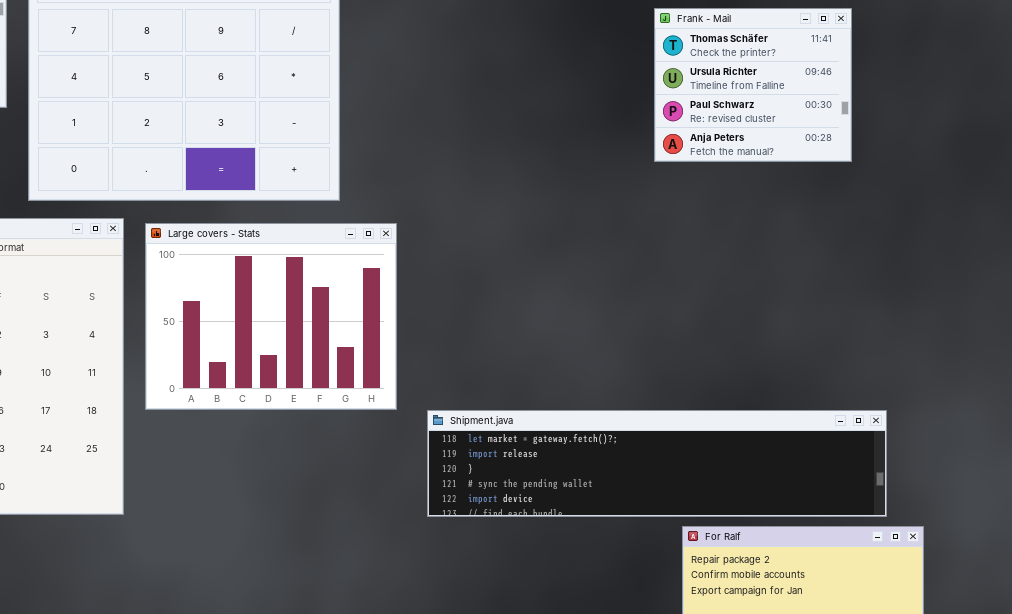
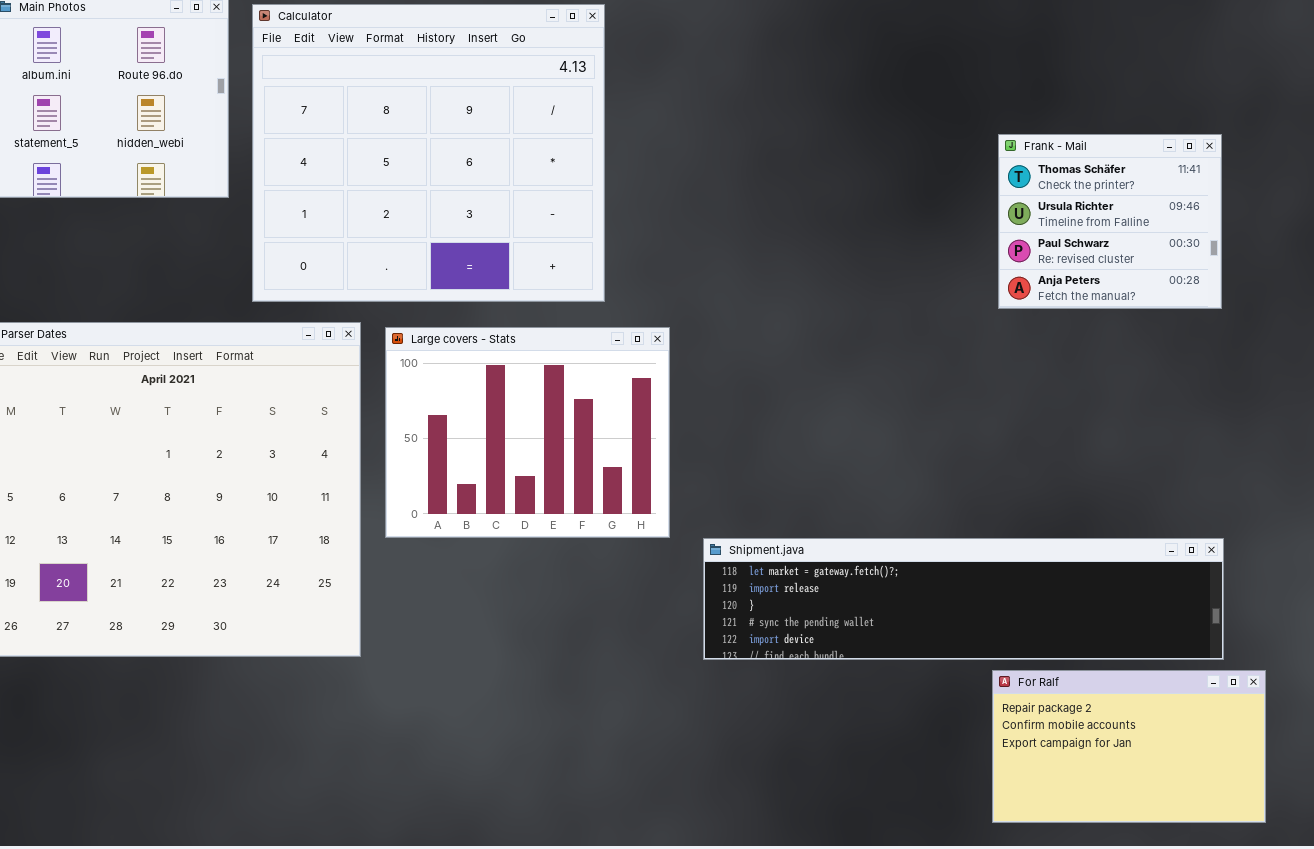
Frank - Mail: [654,8,852,162] -> [998,134,1222,309], moved

